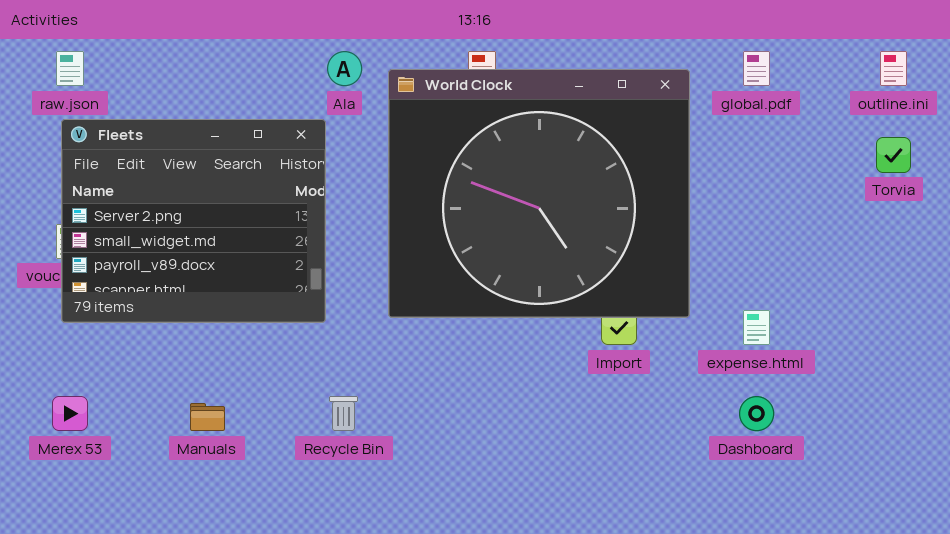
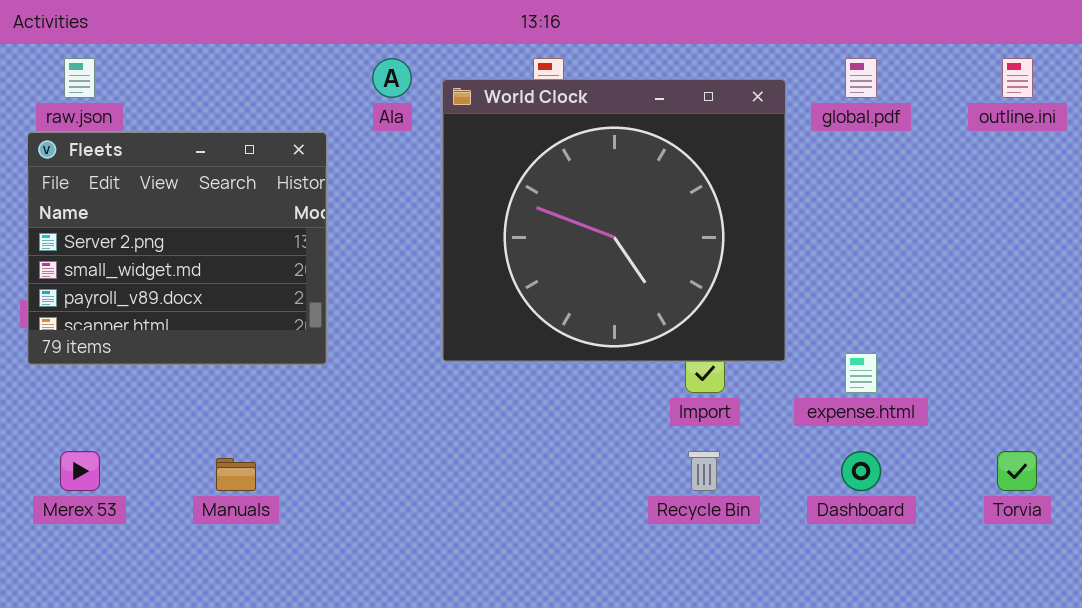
Fleets: [61,119,326,323] -> [27,132,327,365], moved
Torvia: [876,137,911,173] -> [997,451,1037,491], moved
Recycle Bin: [329,396,358,431] -> [688,451,720,491], moved

